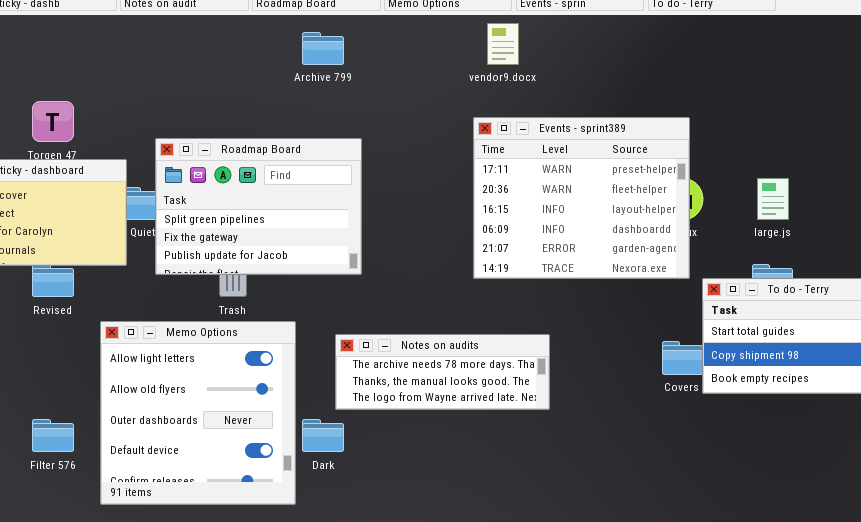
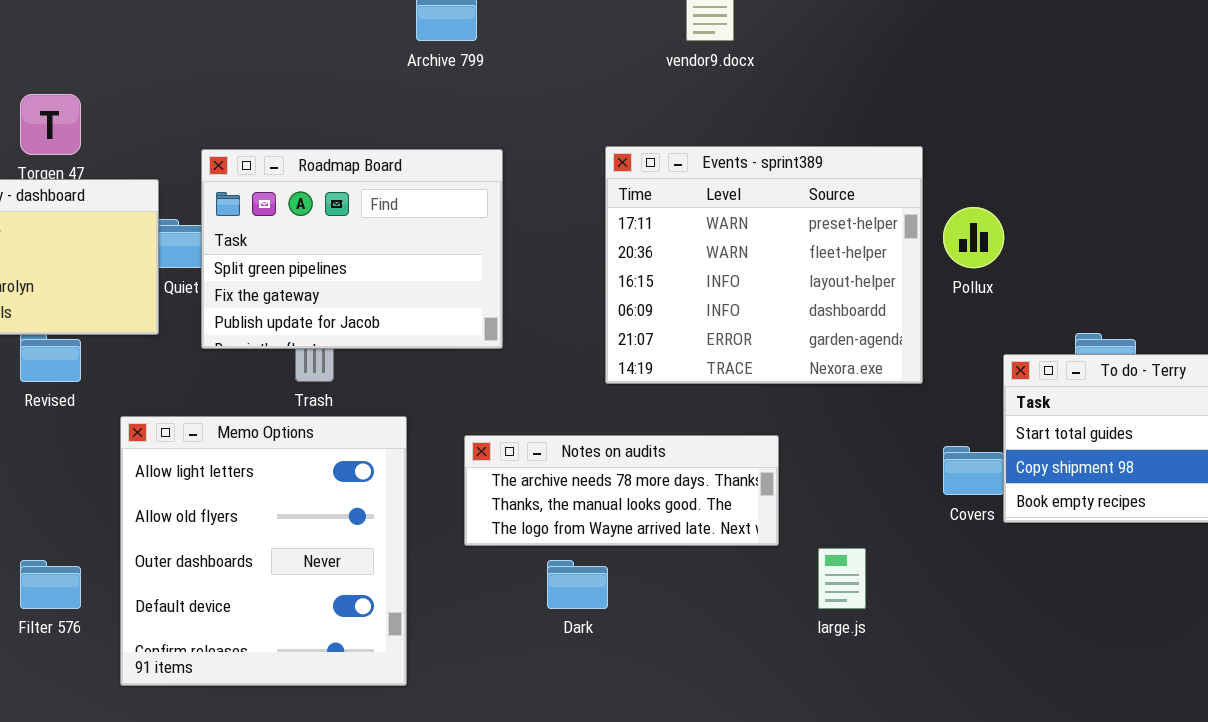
Events - sprint389: [473,117,690,279] -> [605,146,923,384], moved
large.js: [757,178,789,220] -> [818,548,866,609], moved
Dark: [302,419,344,452] -> [547,560,608,609], moved

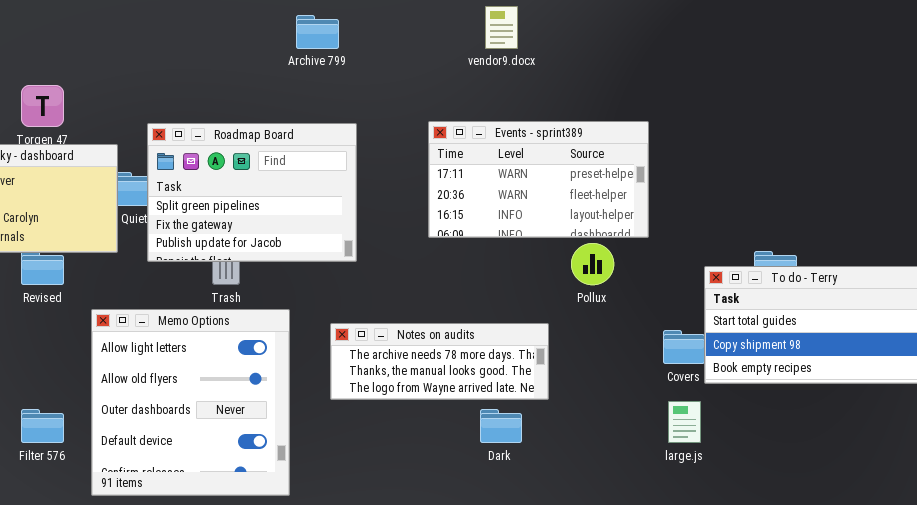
Events - sprint389: [605,146,923,384] -> [428,121,649,238], resized
Pollux: [943,207,1004,268] -> [571,243,614,285], moved
large.js: [818,548,866,609] -> [668,401,701,443], moved
Dark: [547,560,608,609] -> [480,409,522,443], moved

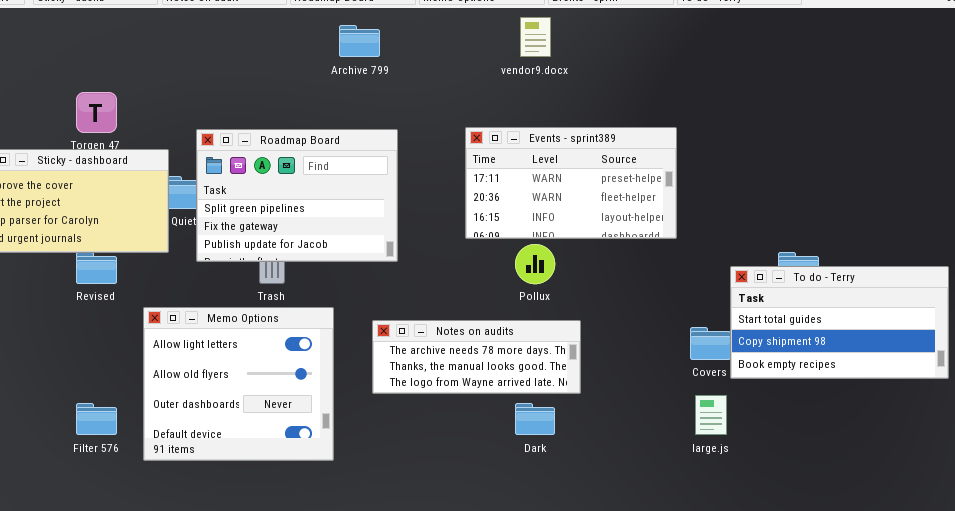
Pollux: [571,243,614,285] -> [515,244,555,284], moved
Memo Options: [91,309,290,496] -> [143,307,334,461], resized

